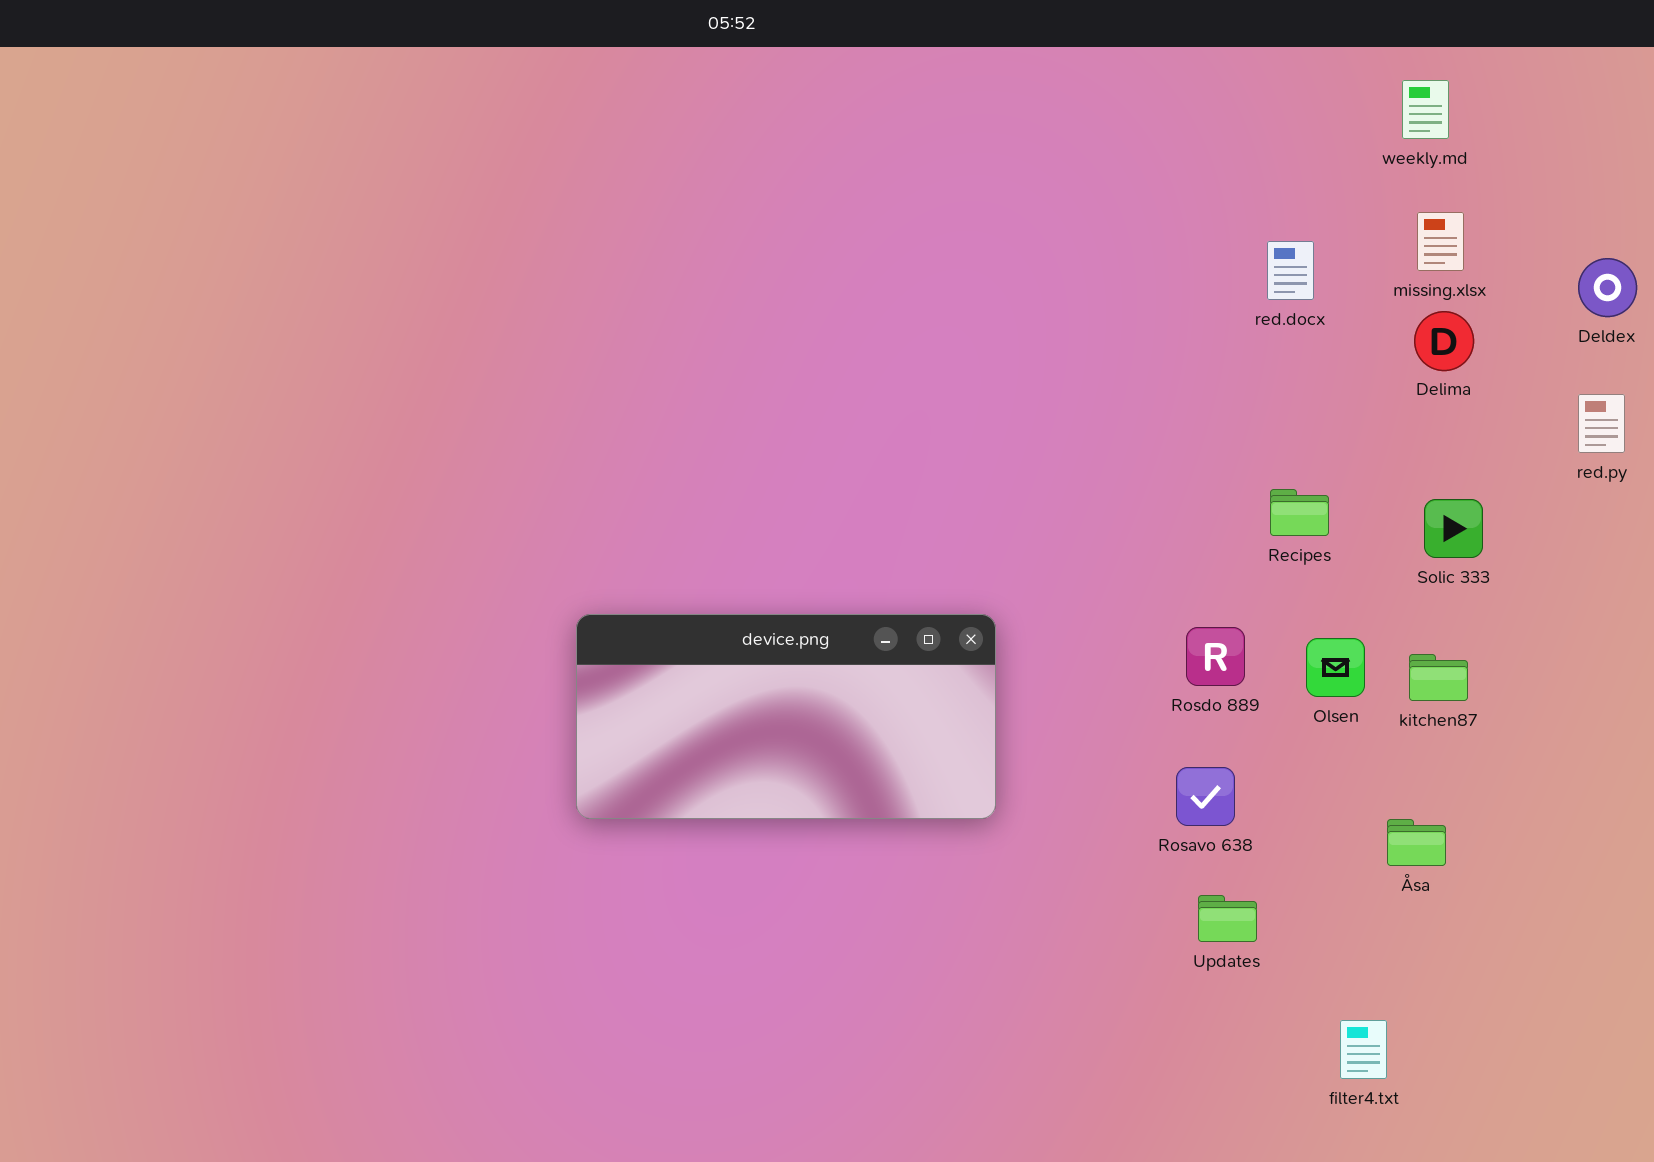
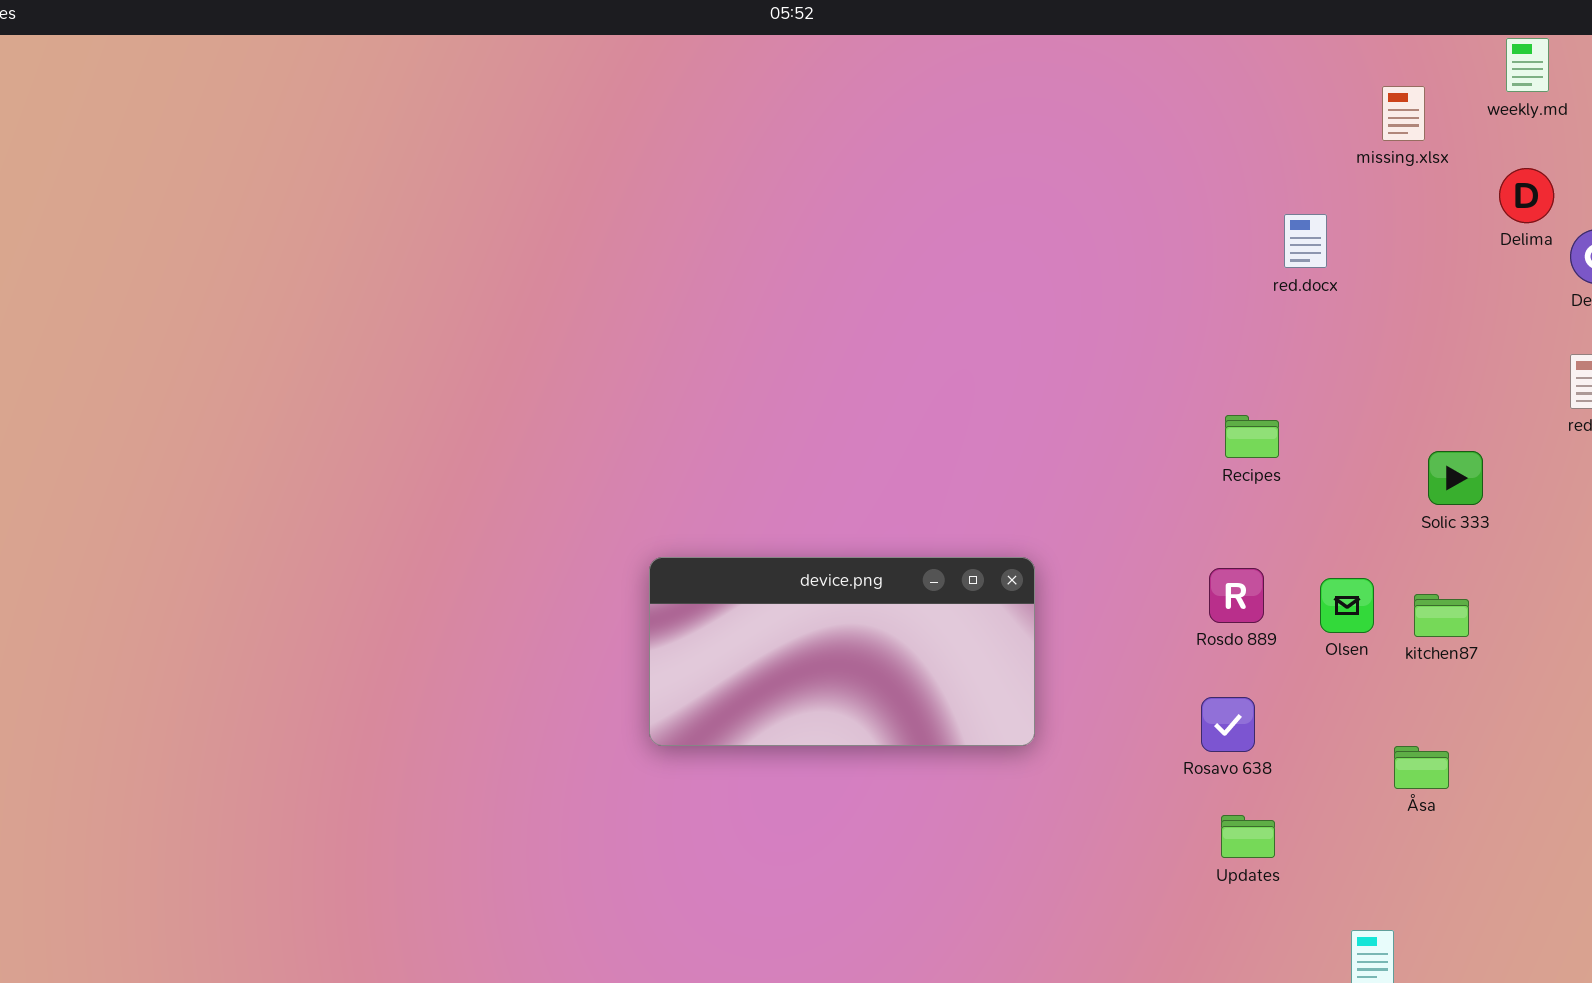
weekly.md: [1402,80,1449,139] -> [1506,38,1549,92], moved
missing.xlsx: [1417,212,1464,271] -> [1382,86,1425,141], moved
Delima: [1414,311,1474,371] -> [1499,168,1554,223], moved
Recipes: [1270,489,1329,536] -> [1225,415,1279,458], moved

